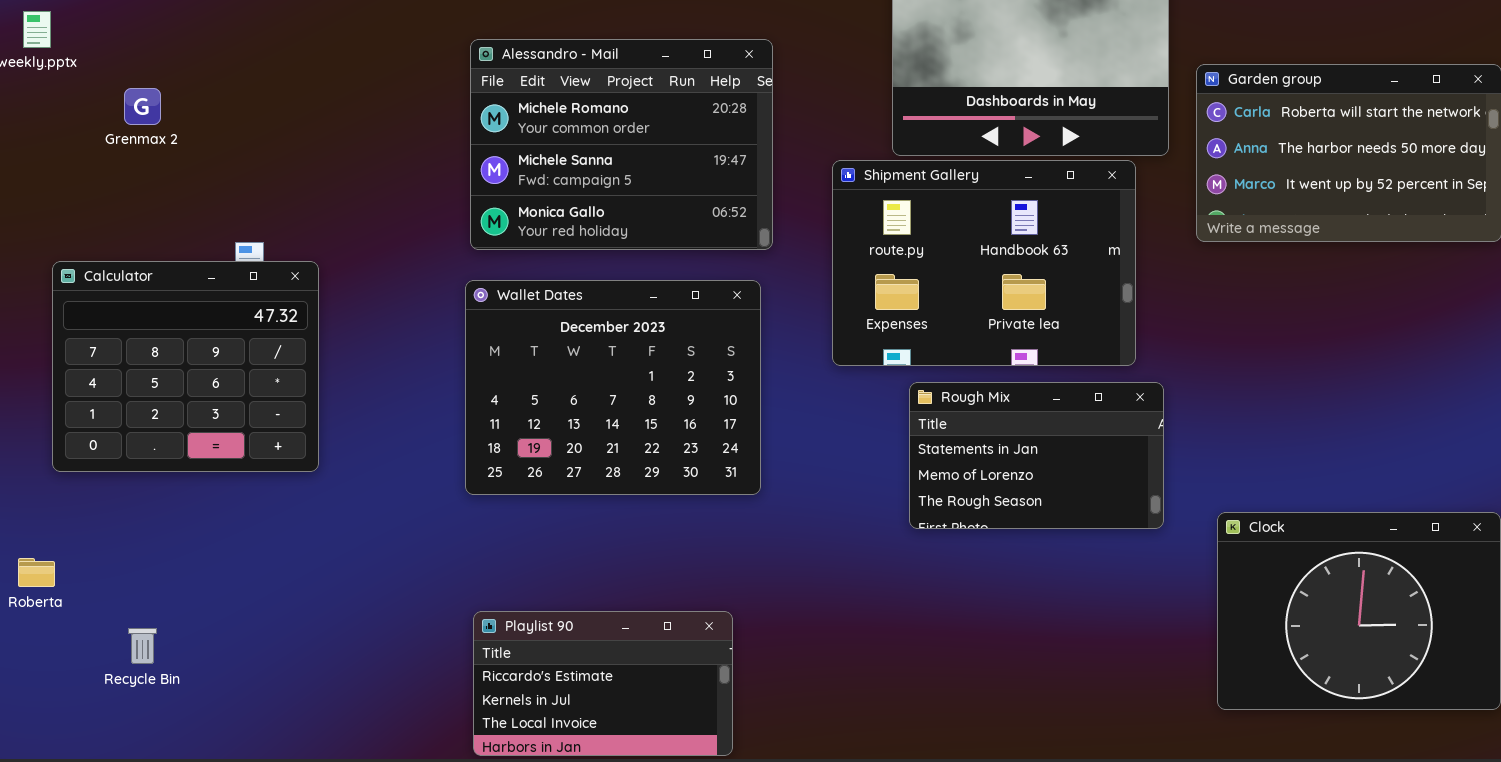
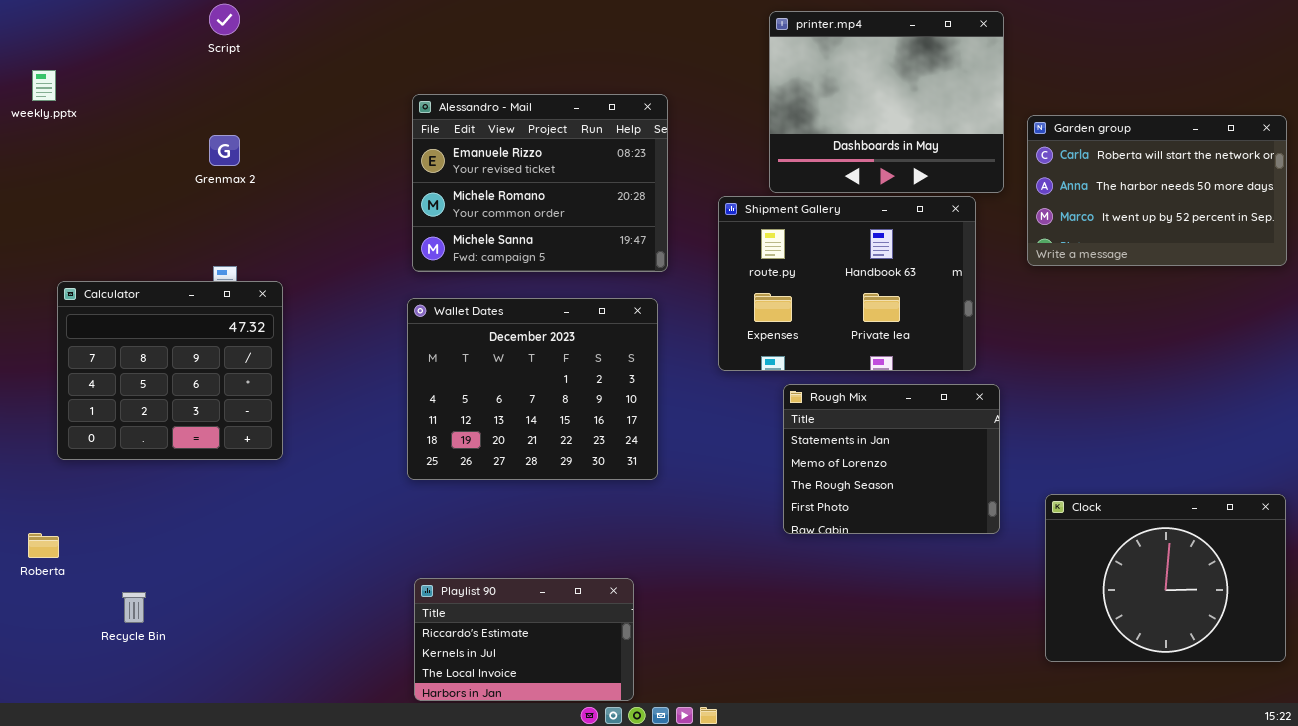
Alessandro - Mail: [470,39,773,250] -> [412,94,668,272], scrolled up 1 row
Grenmax 2: [124,88,161,125] -> [209,135,240,166], moved
Rough Mix: [909,382,1164,529] -> [783,384,1000,534], resized

